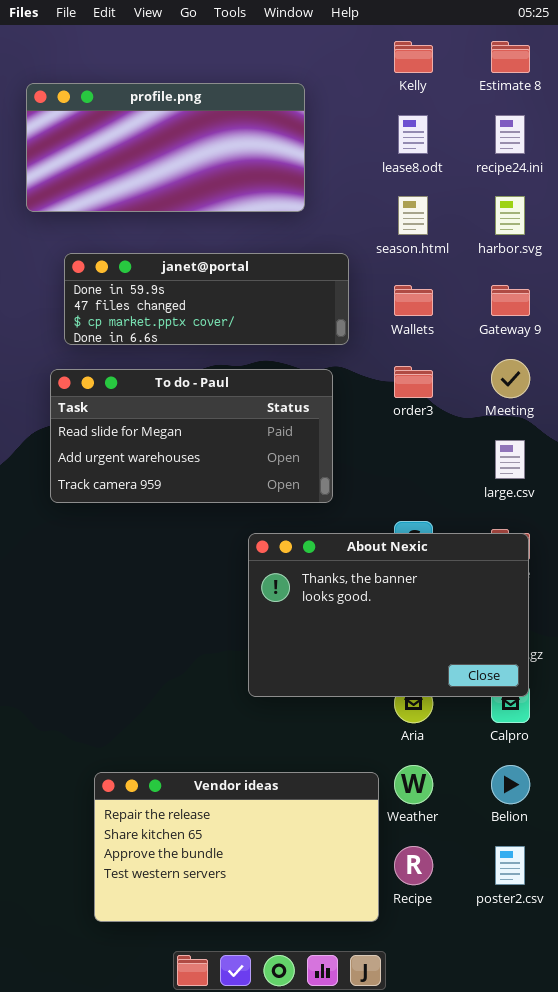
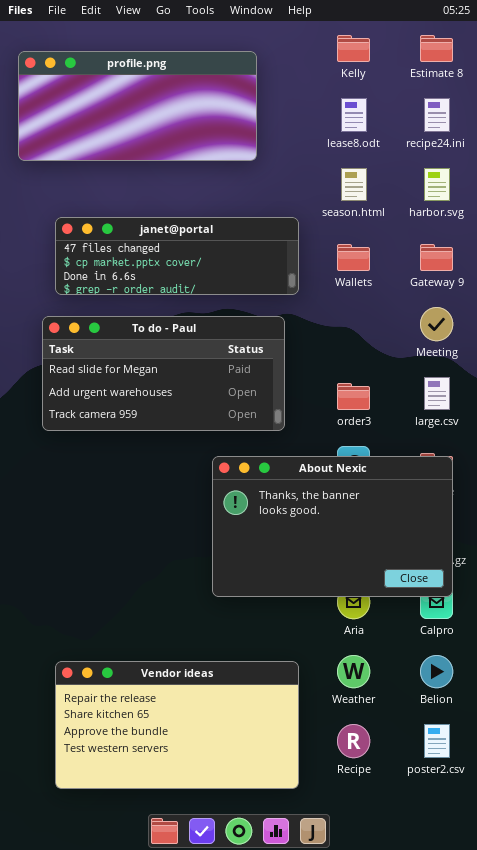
profile.png: [26,83,305,212] -> [18,51,257,161], moved
janet@portal: [64,253,349,345] -> [55,217,299,295], scrolled down 1 row
order3: [394,366,433,398] -> [337,383,370,410], moved
Vendor ideas: [94,772,379,922] -> [55,661,299,789], moved

